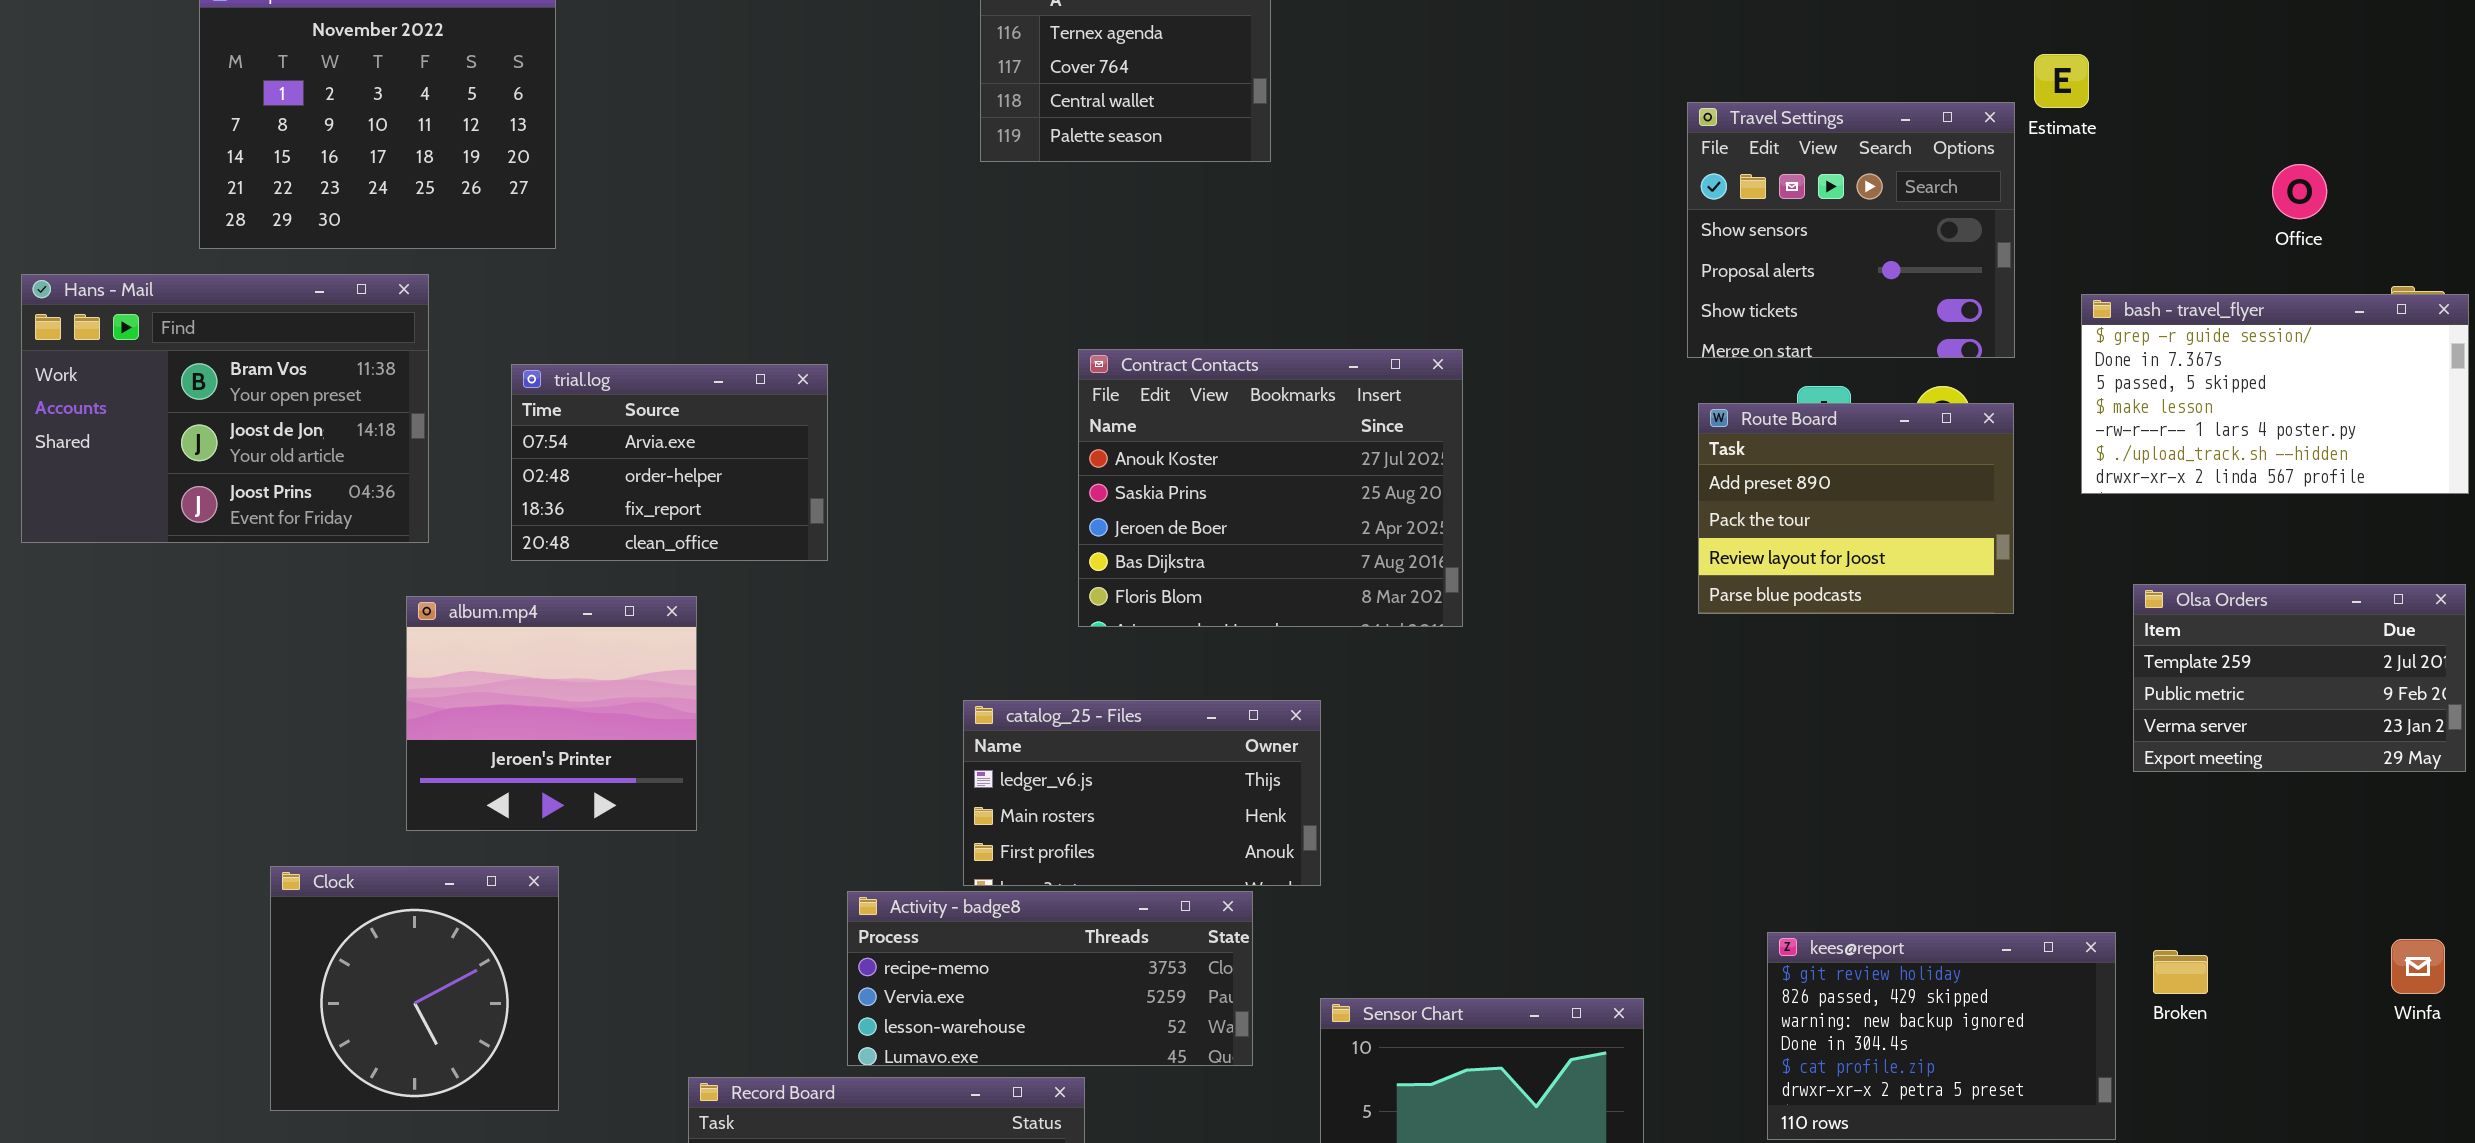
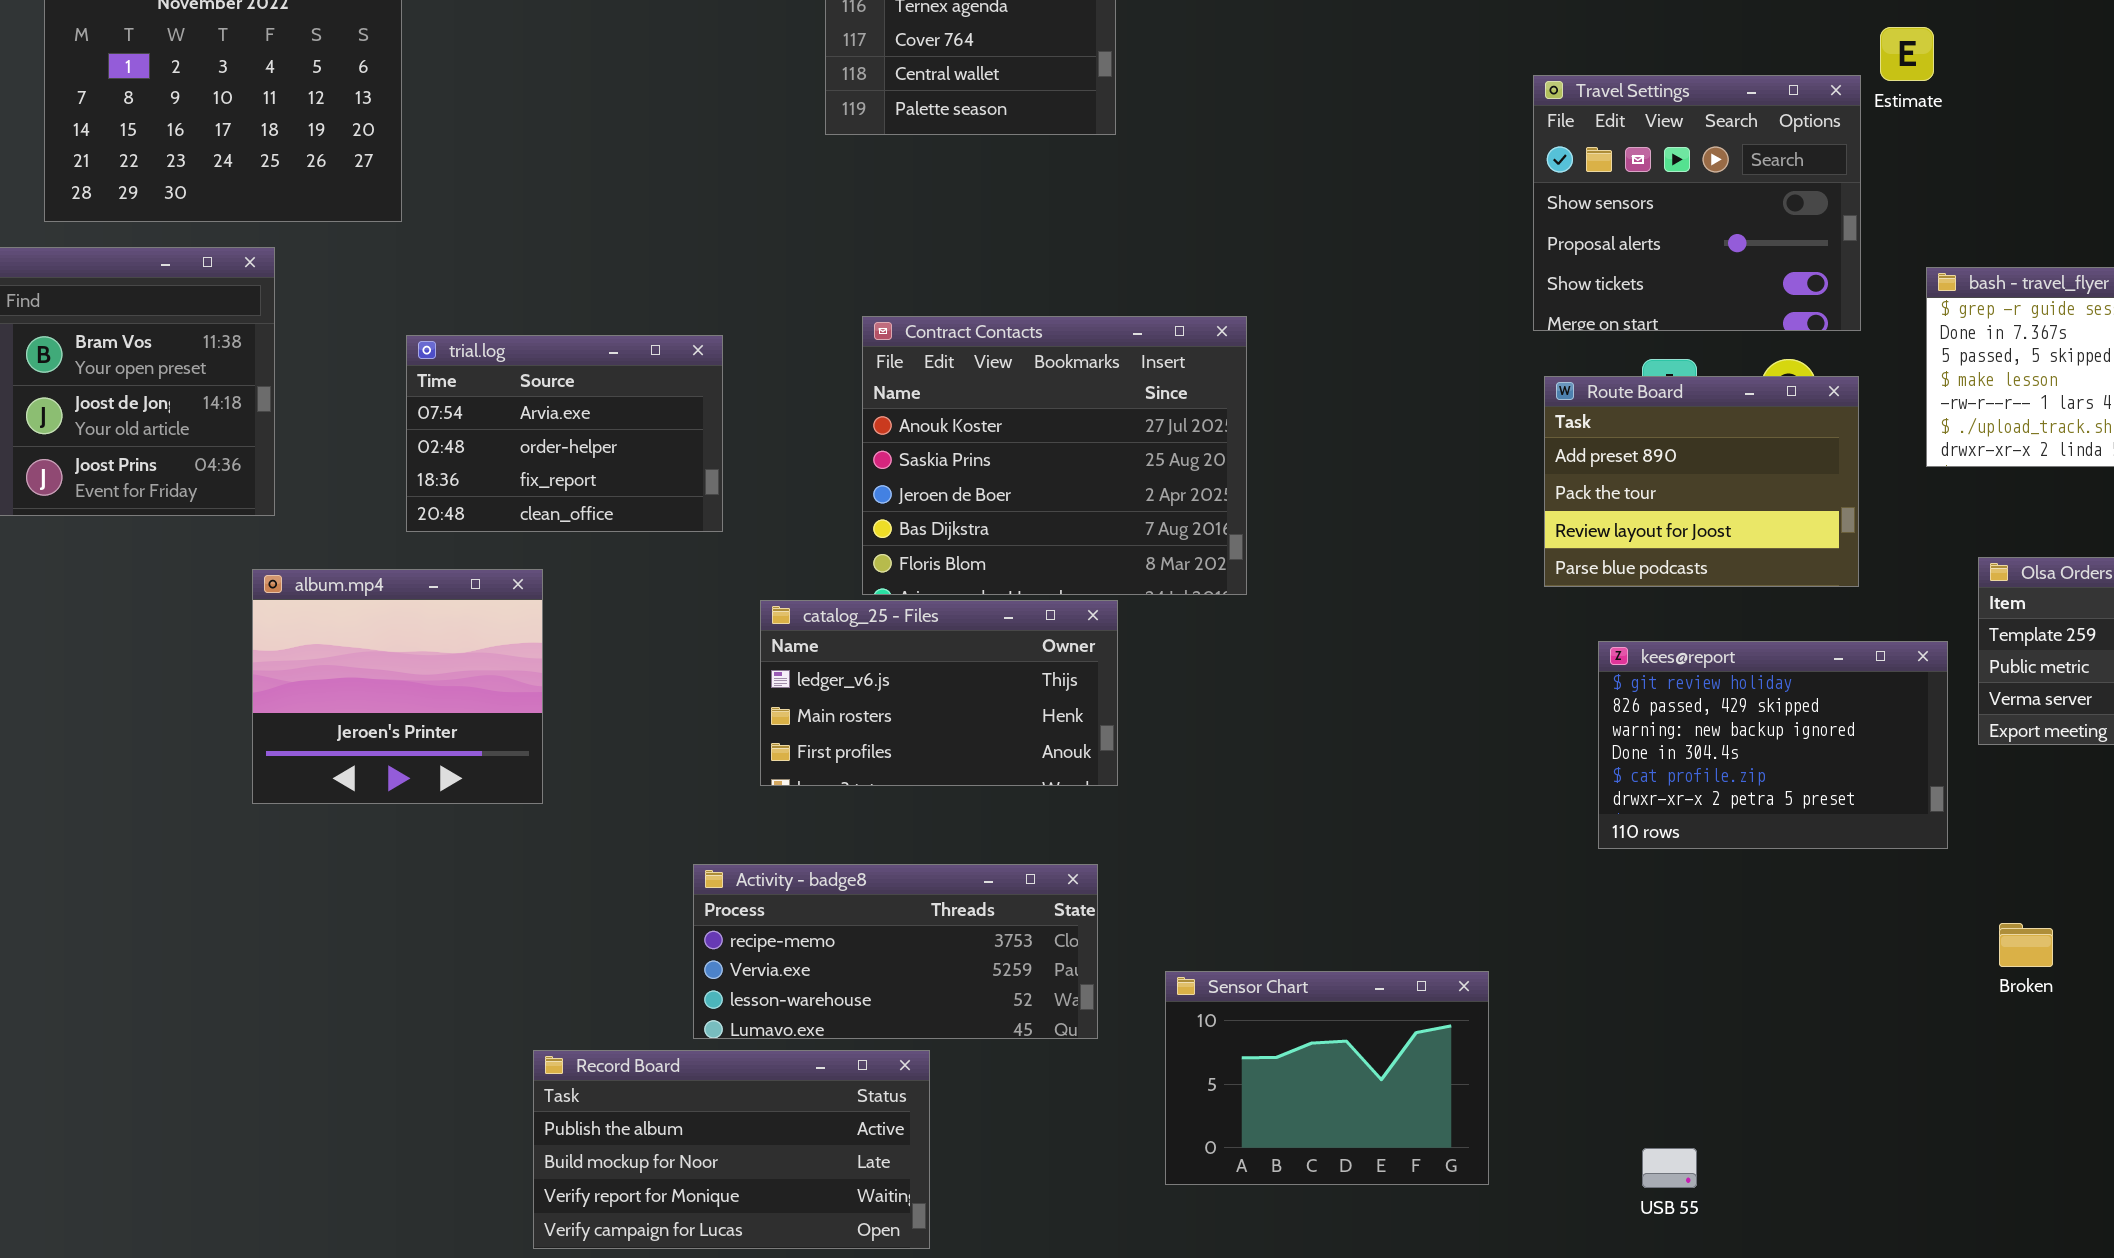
Contract Contacts: [1078,349,1463,627] -> [862,316,1247,595], moved
trial.log: [511,364,828,561] -> [406,335,723,532], moved
catalog_25 - Files: [963,700,1321,886] -> [760,600,1118,786], moved
Clock: [270,866,559,1111] -> none, closed
kees@report: [1767,932,2116,1140] -> [1598,641,1948,849], moved

